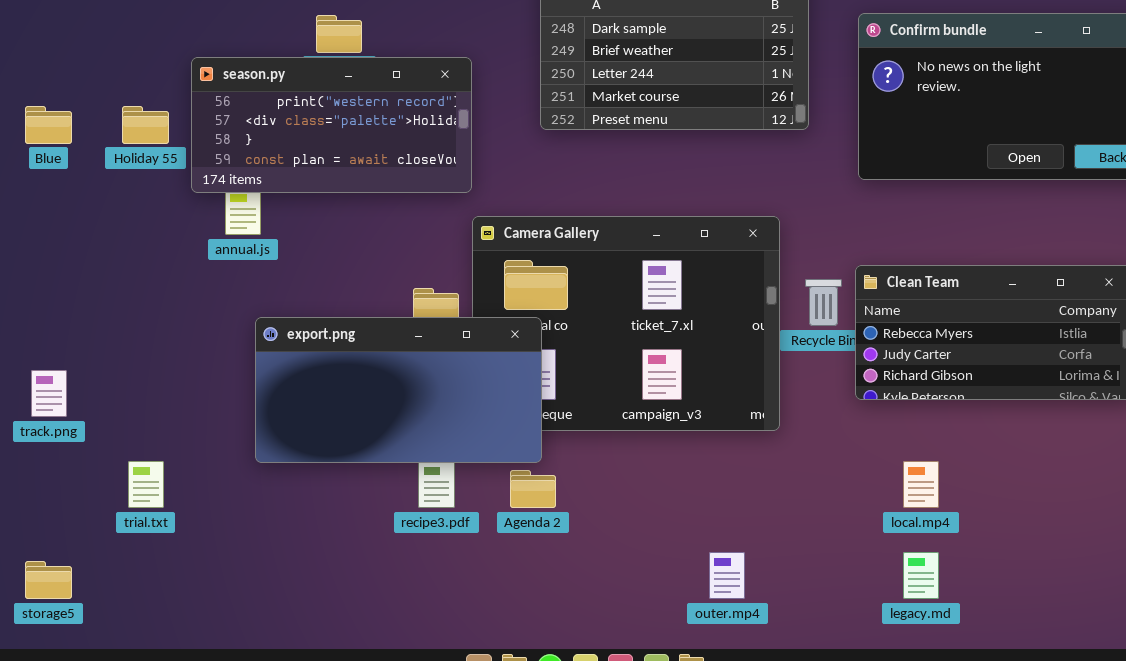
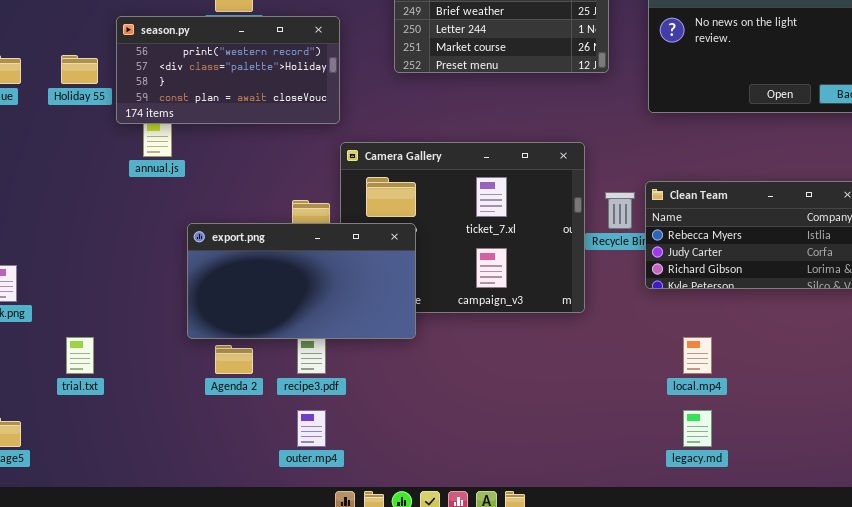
export.png: [255,317,542,463] -> [187,223,416,339], moved
Agenda 2: [510,470,556,508] -> [215,345,253,374], moved
outer.mp4: [709,552,745,599] -> [297,410,326,447], moved

